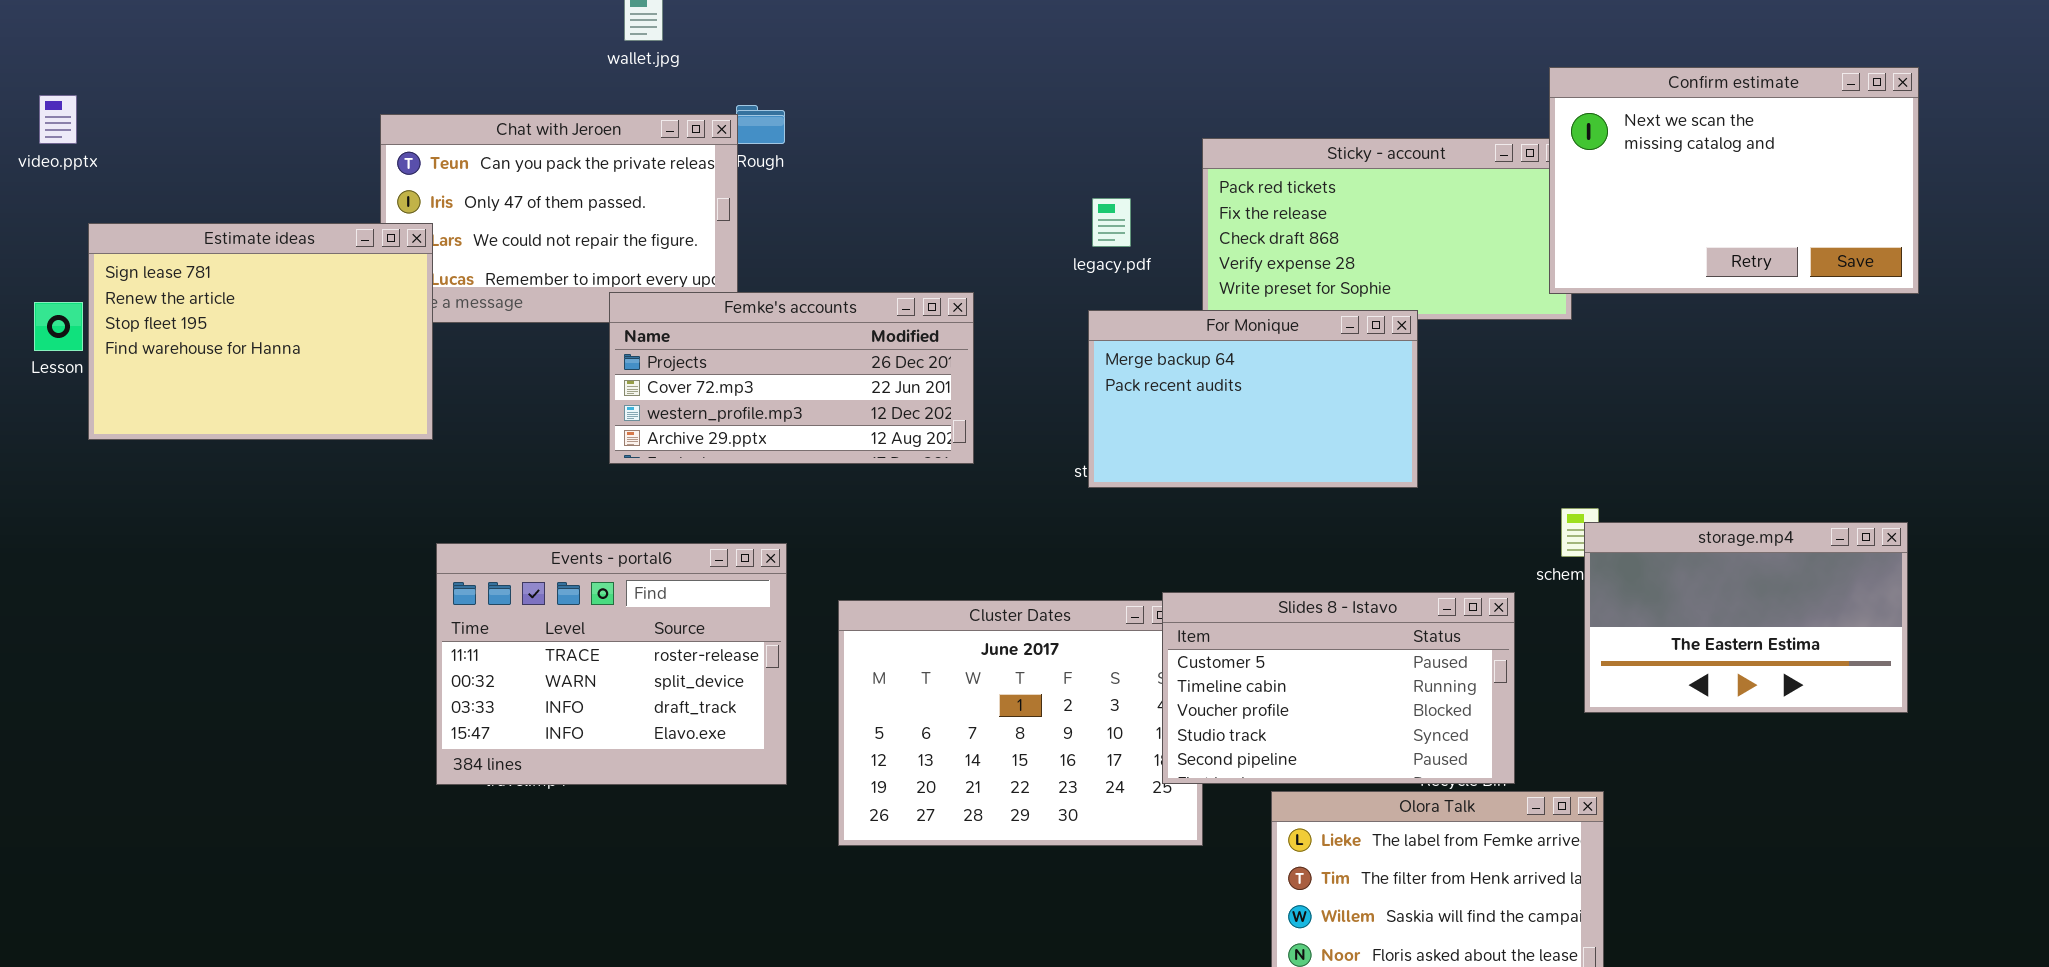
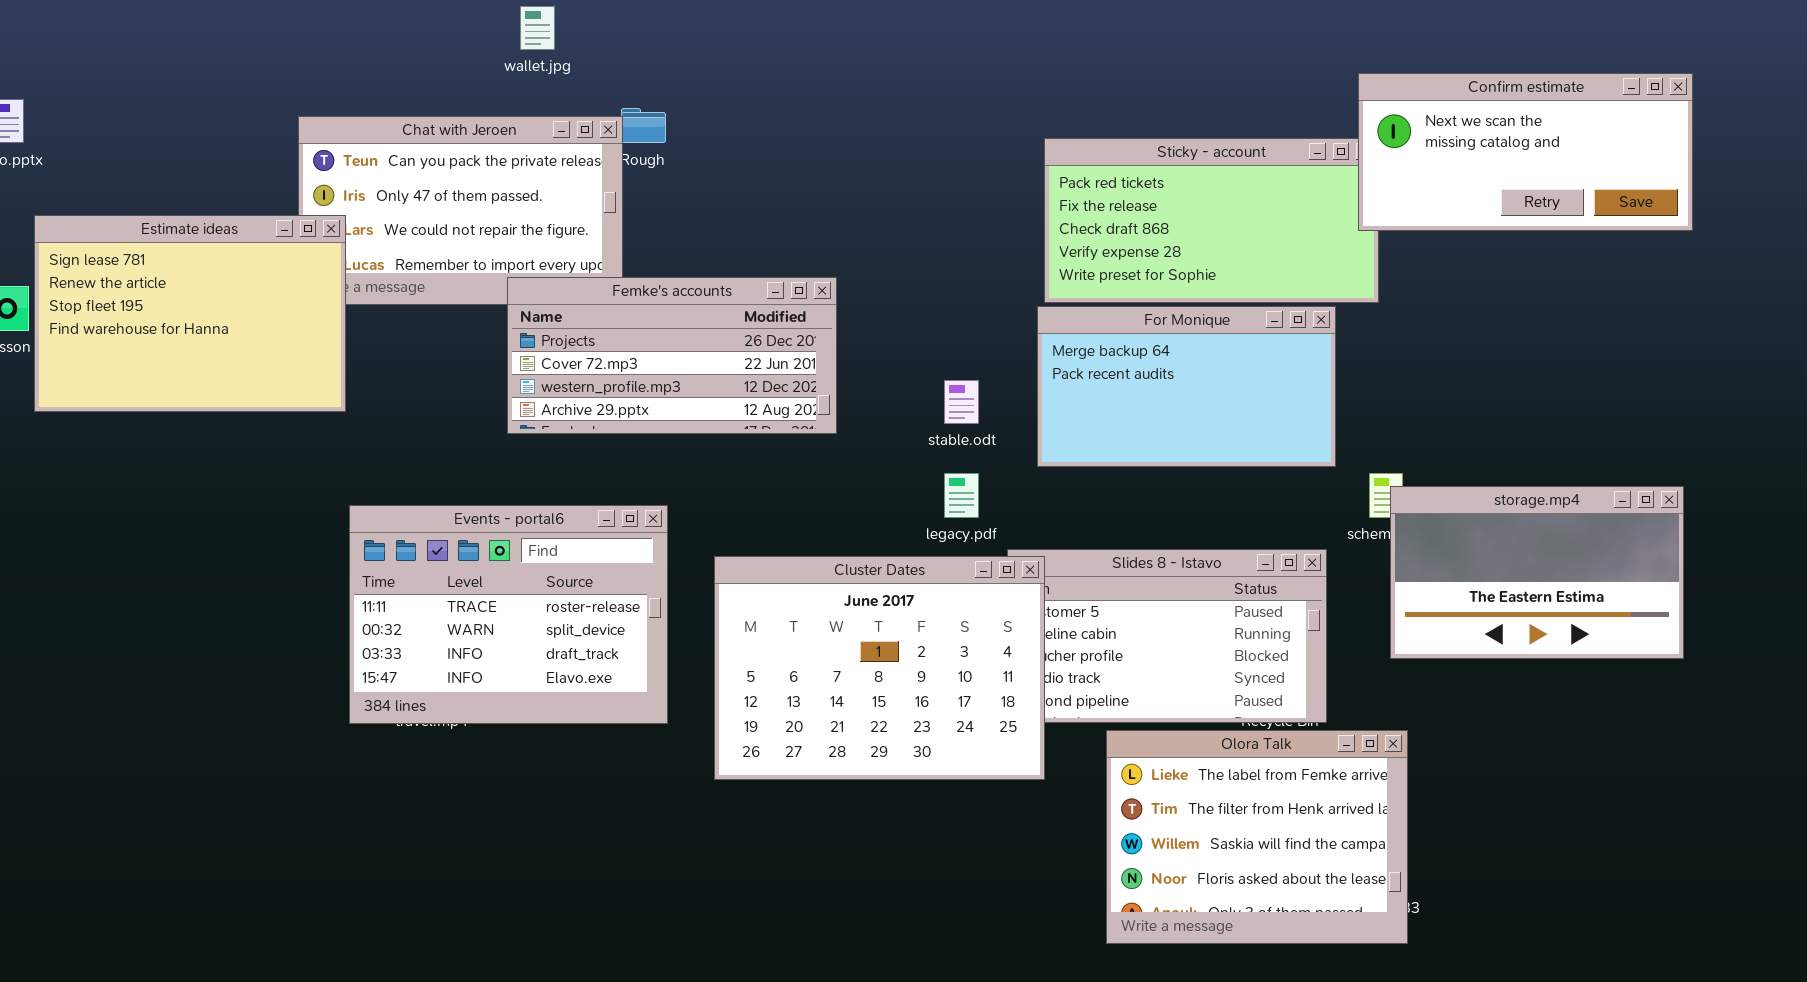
Confirm estimate: [1549,67,1919,294] -> [1358,73,1693,231], resized
legacy.pdf: [1092,198,1131,247] -> [944,473,979,518], moved
For Monique: [1088,310,1418,488] -> [1037,306,1336,467], moved
Cluster Dates: [838,600,1203,846] -> [714,556,1045,780], raised

